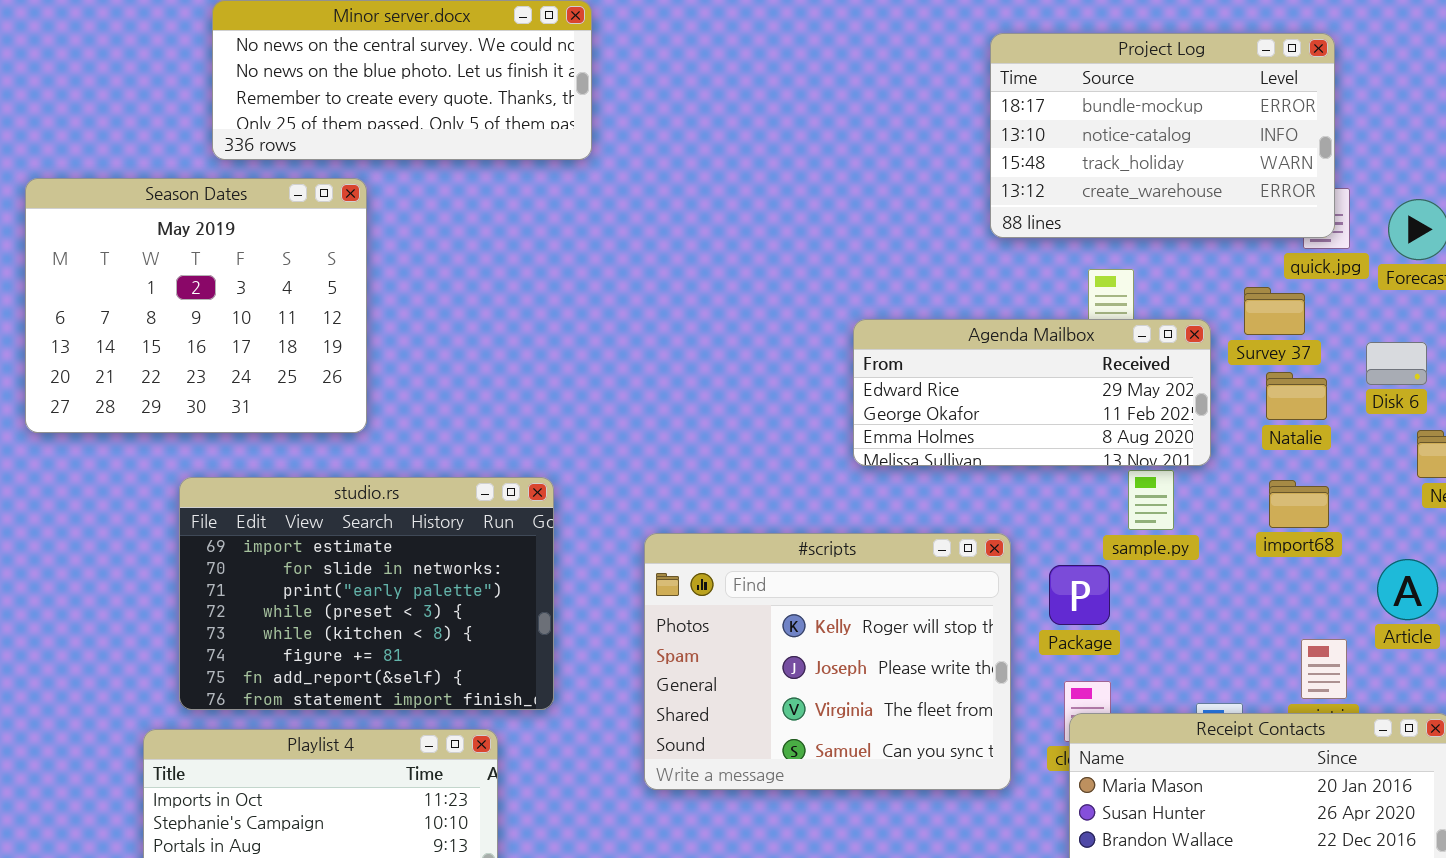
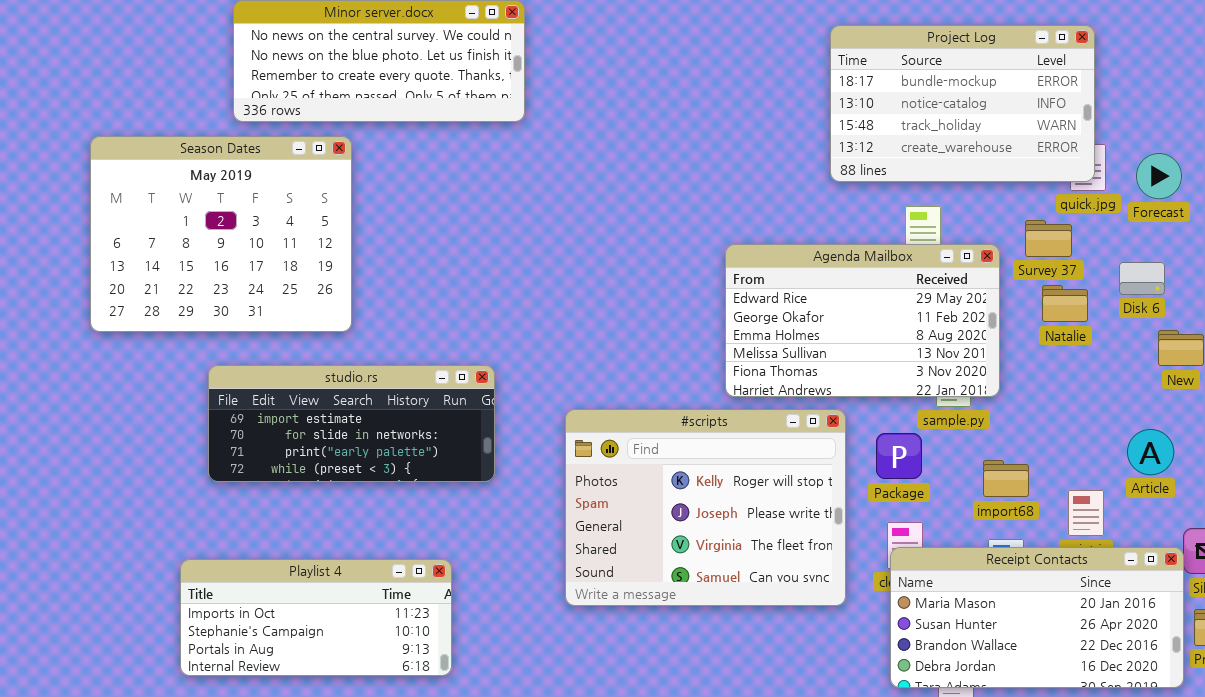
Agenda Mailbox: [853,319,1211,466] -> [725,244,1000,397], resized
studio.rs: [179,477,554,710] -> [208,365,495,482], resized
import68: [1269,480,1329,528] -> [983,460,1029,497], moved

